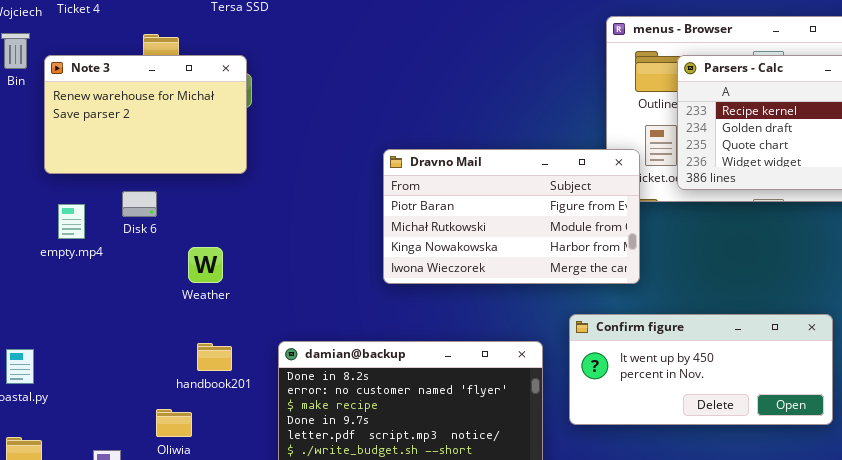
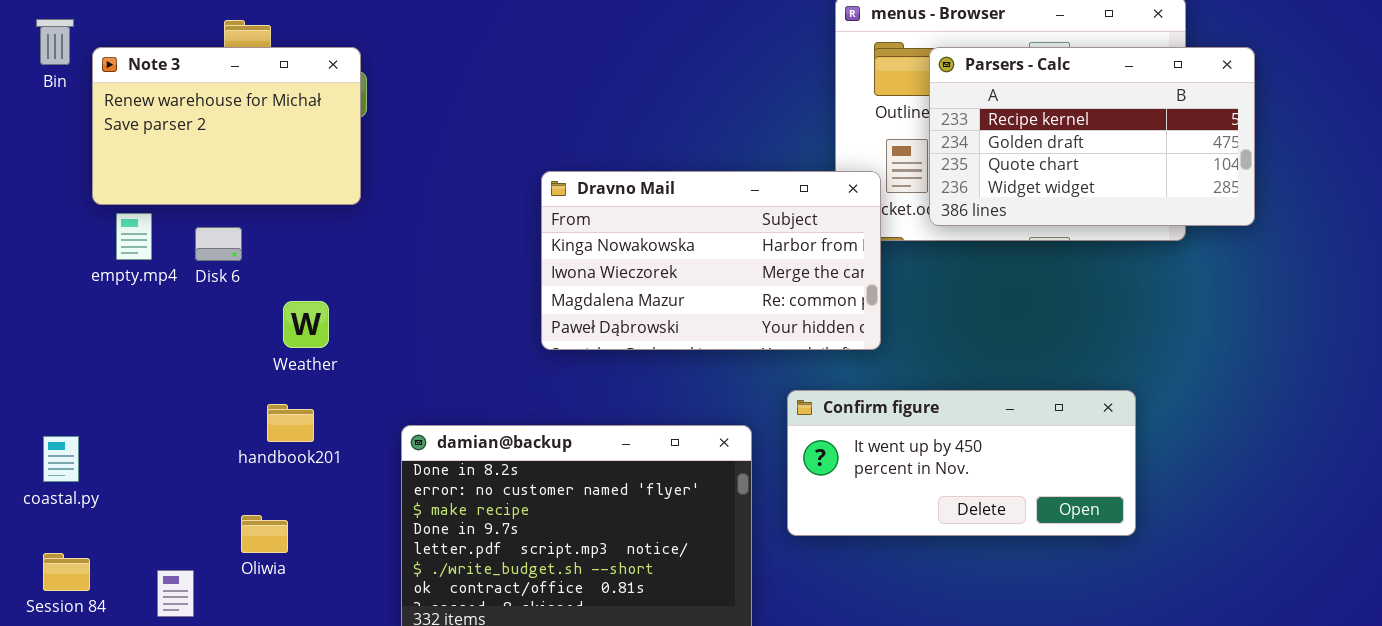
Dravno Mail: [383,149,640,284] -> [541,171,881,350], scrolled down 2 rows
empty.mp4: [58,204,85,239] -> [116,213,152,260], moved
handbook201: [197,343,232,371] -> [267,404,314,442], moved

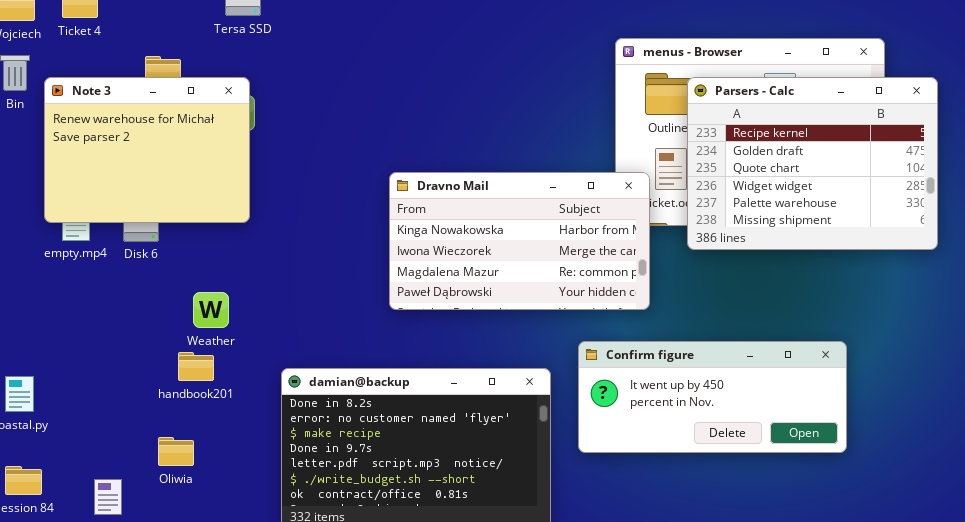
Note 3: [92,47,361,205] -> [44,77,250,223], resized
Parsers - Calc: [929,47,1255,226] -> [687,77,938,250], resized
Weather: [283,301,329,348] -> [193,292,229,328], moved

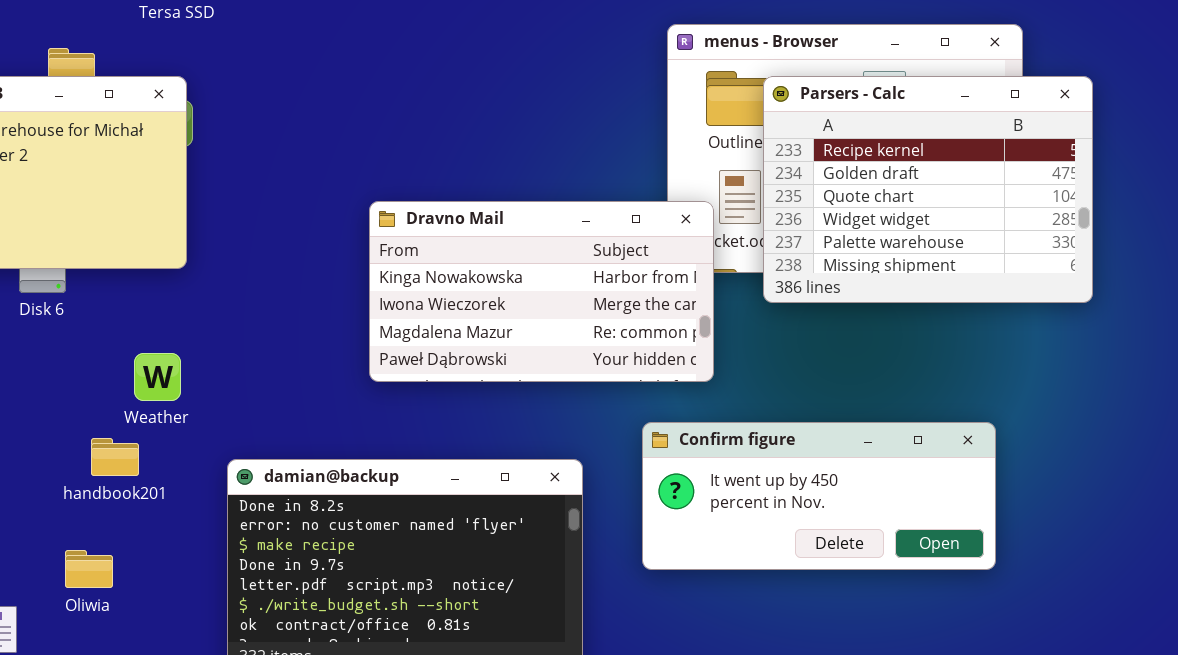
Weather: [193,292,229,328] -> [134,353,181,401], moved
Confirm figure: [578,341,847,453] -> [642,422,996,570], moved

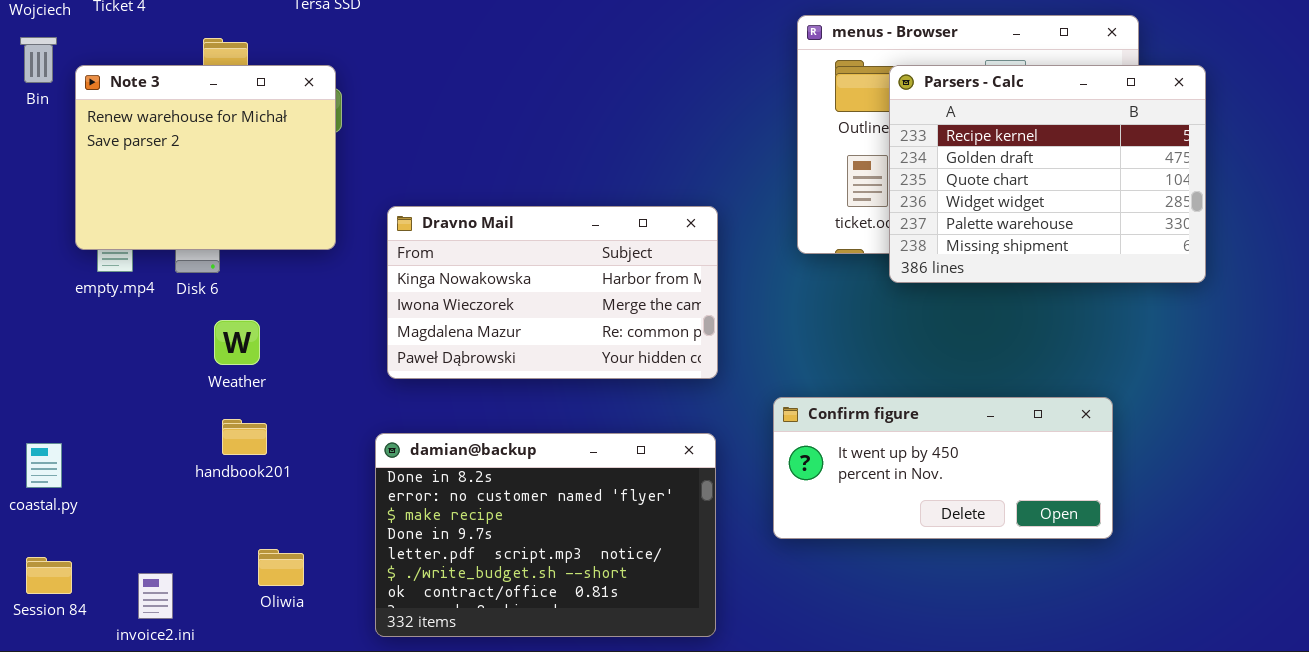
Dravno Mail: [369,201,714,382] -> [387,206,718,379], moved
Weather: [134,353,181,401] -> [214,320,260,365], moved
handbook201: [91,438,139,476] -> [222,419,267,455], moved
Oliwia: [65,550,113,588] -> [258,549,304,586], moved

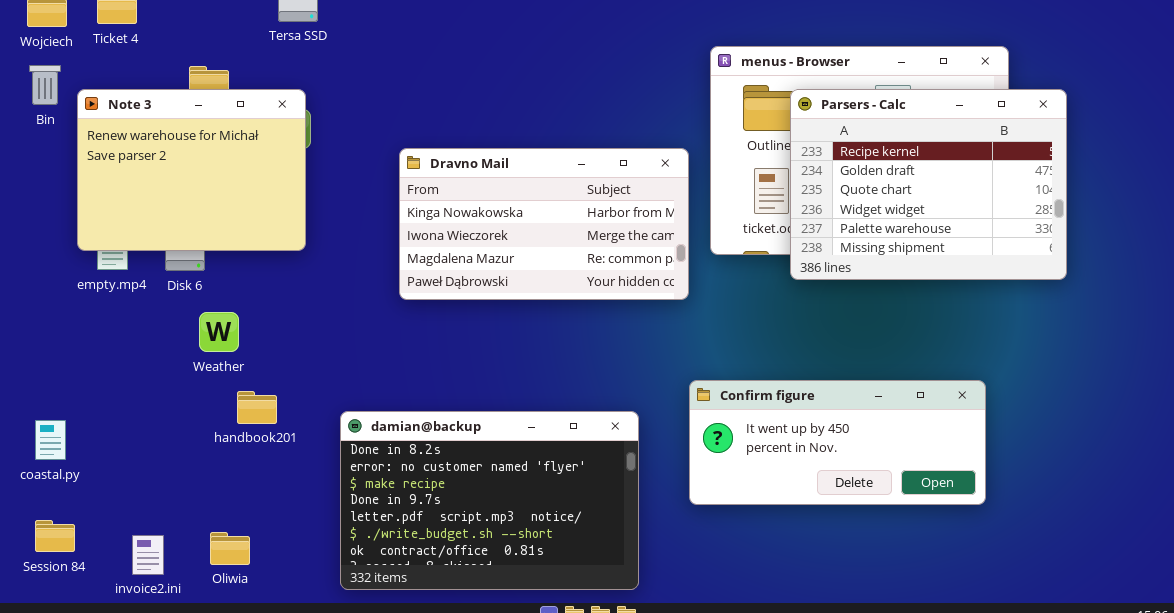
Dravno Mail: [387,206,718,379] -> [399,148,689,300], moved
handbook201: [222,419,267,455] -> [237,391,277,424], moved
Oliwia: [258,549,304,586] -> [210,532,250,565], moved

